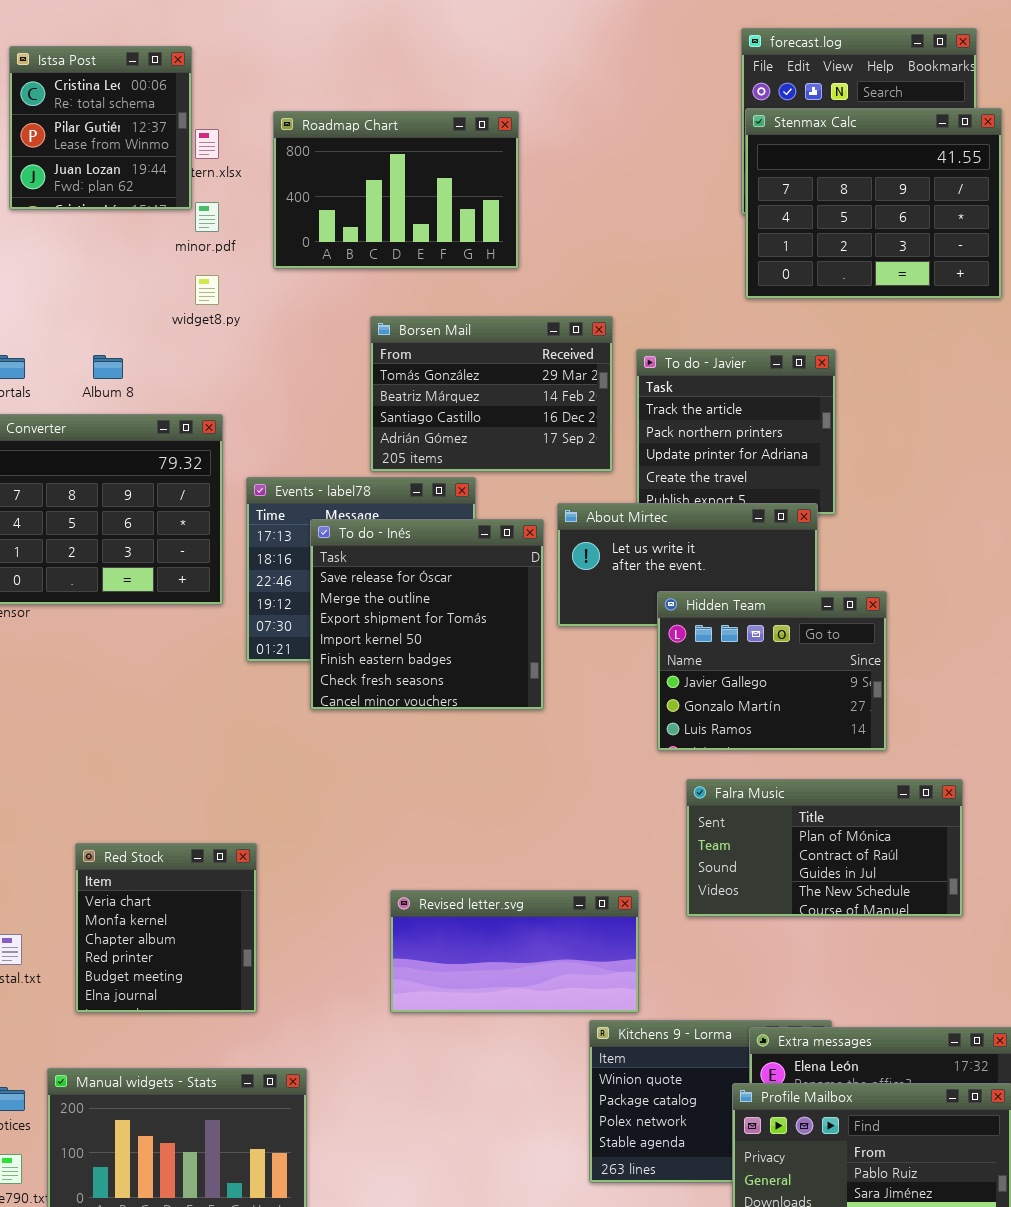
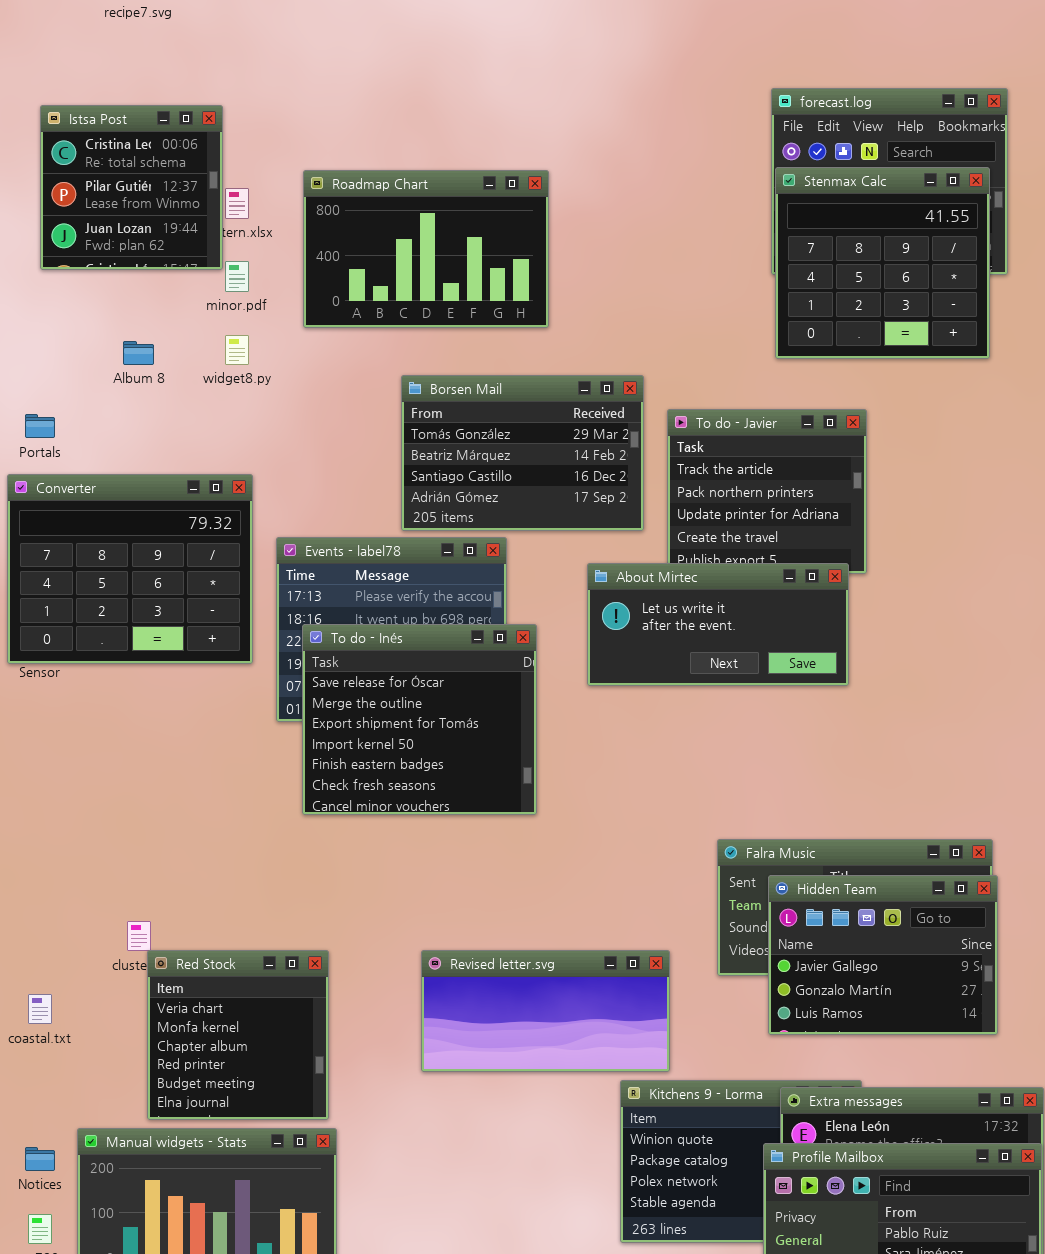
Stenmax Calc: [745,108,1002,299] -> [775,167,990,359], resized
Album 8: [93,355,123,379] -> [123,341,154,365], moved
To do - Inés: [310,519,544,710] -> [302,624,537,815], moved
Hidden Team: [657,591,887,751] -> [768,875,998,1035], moved
Red Stock: [75,843,257,1013] -> [147,950,329,1120], moved

